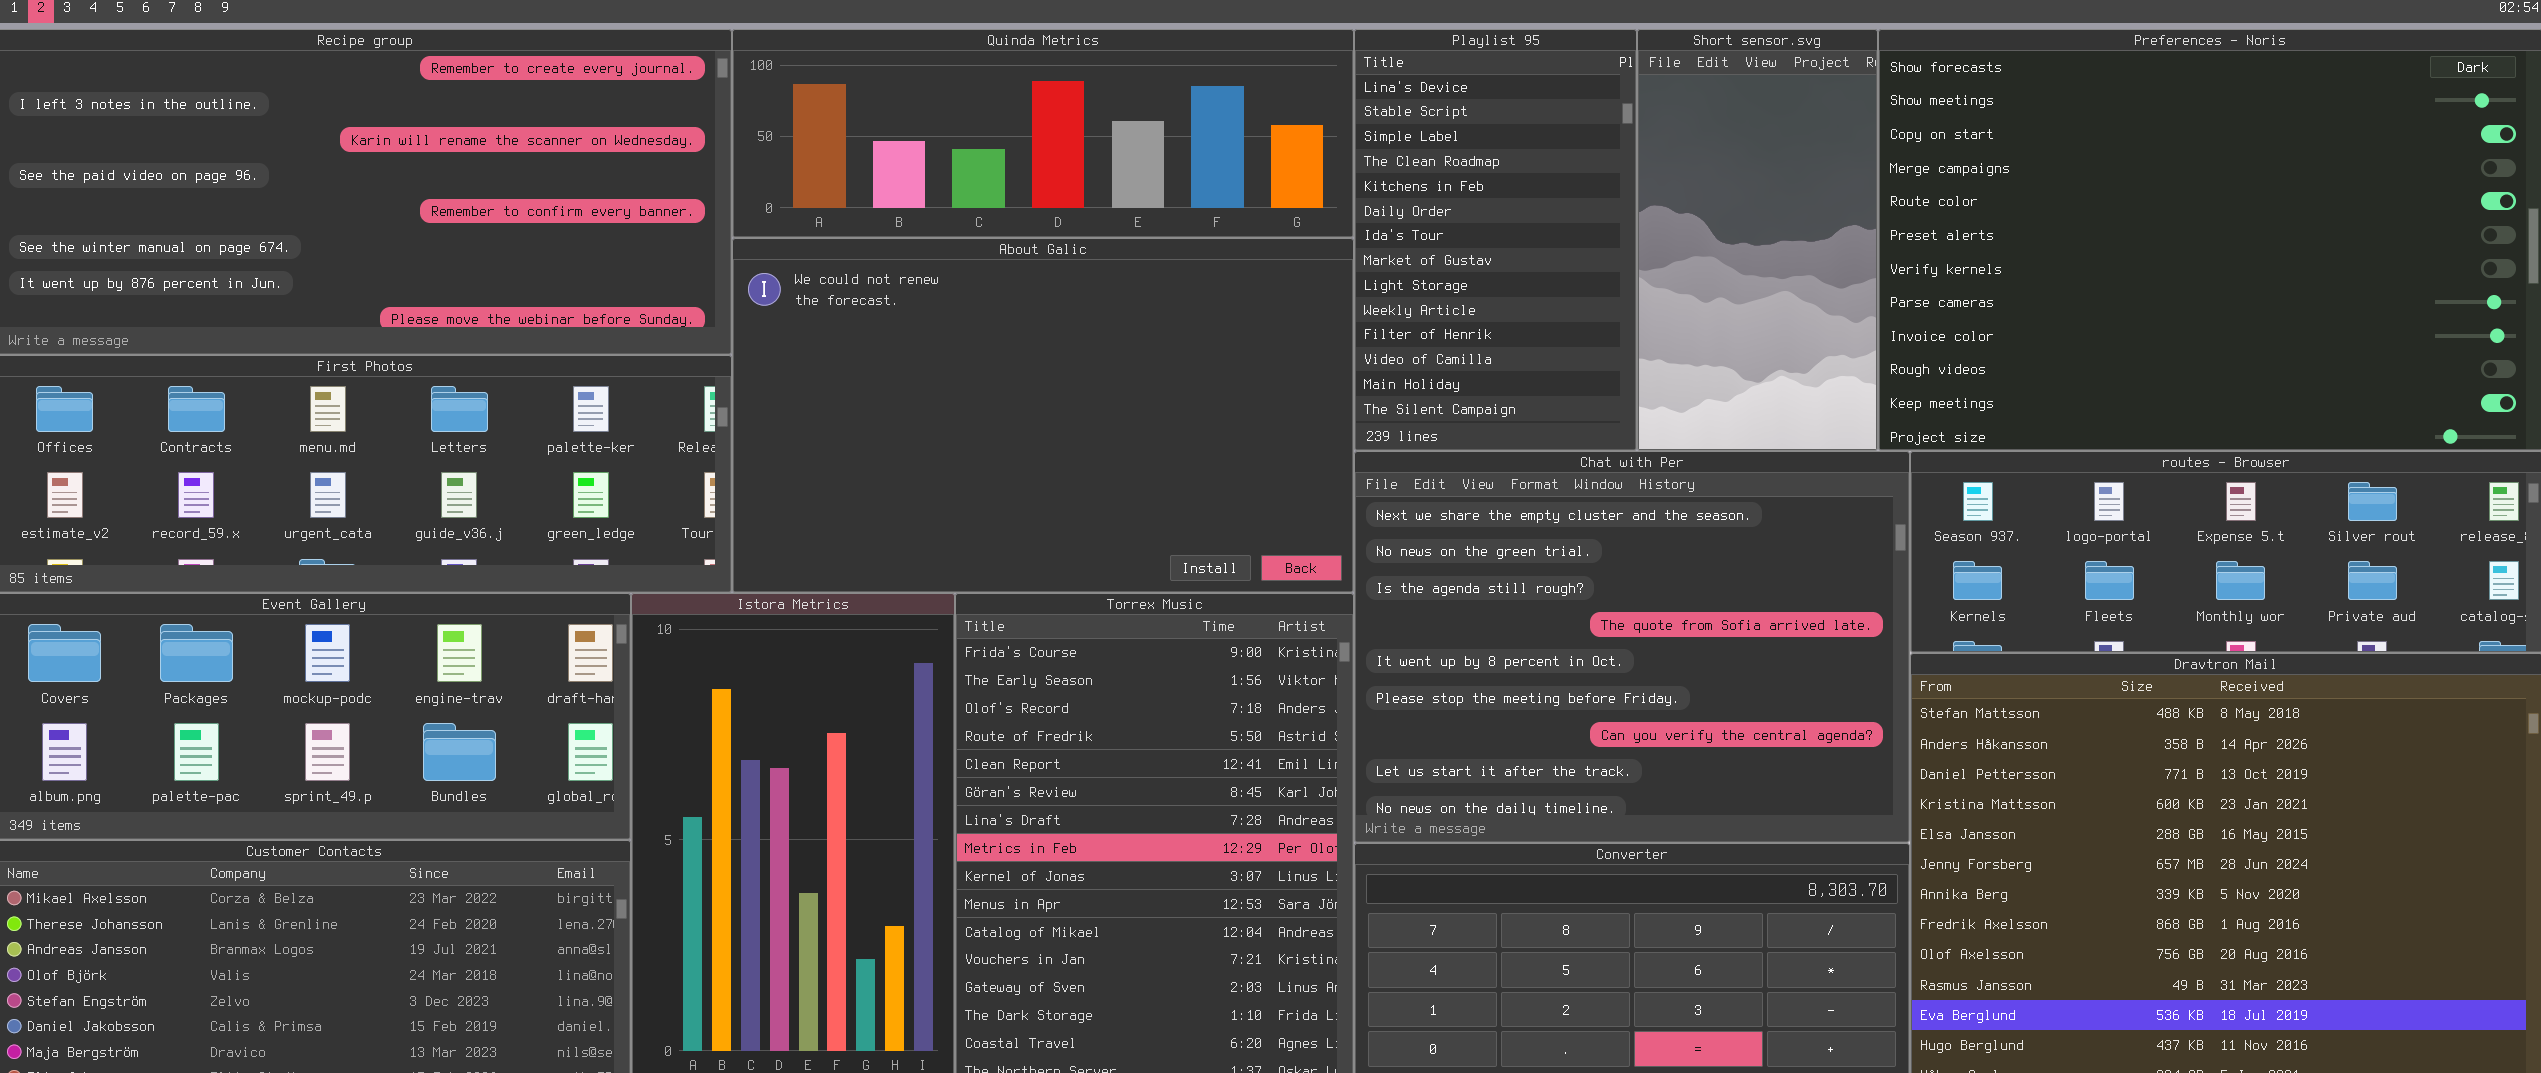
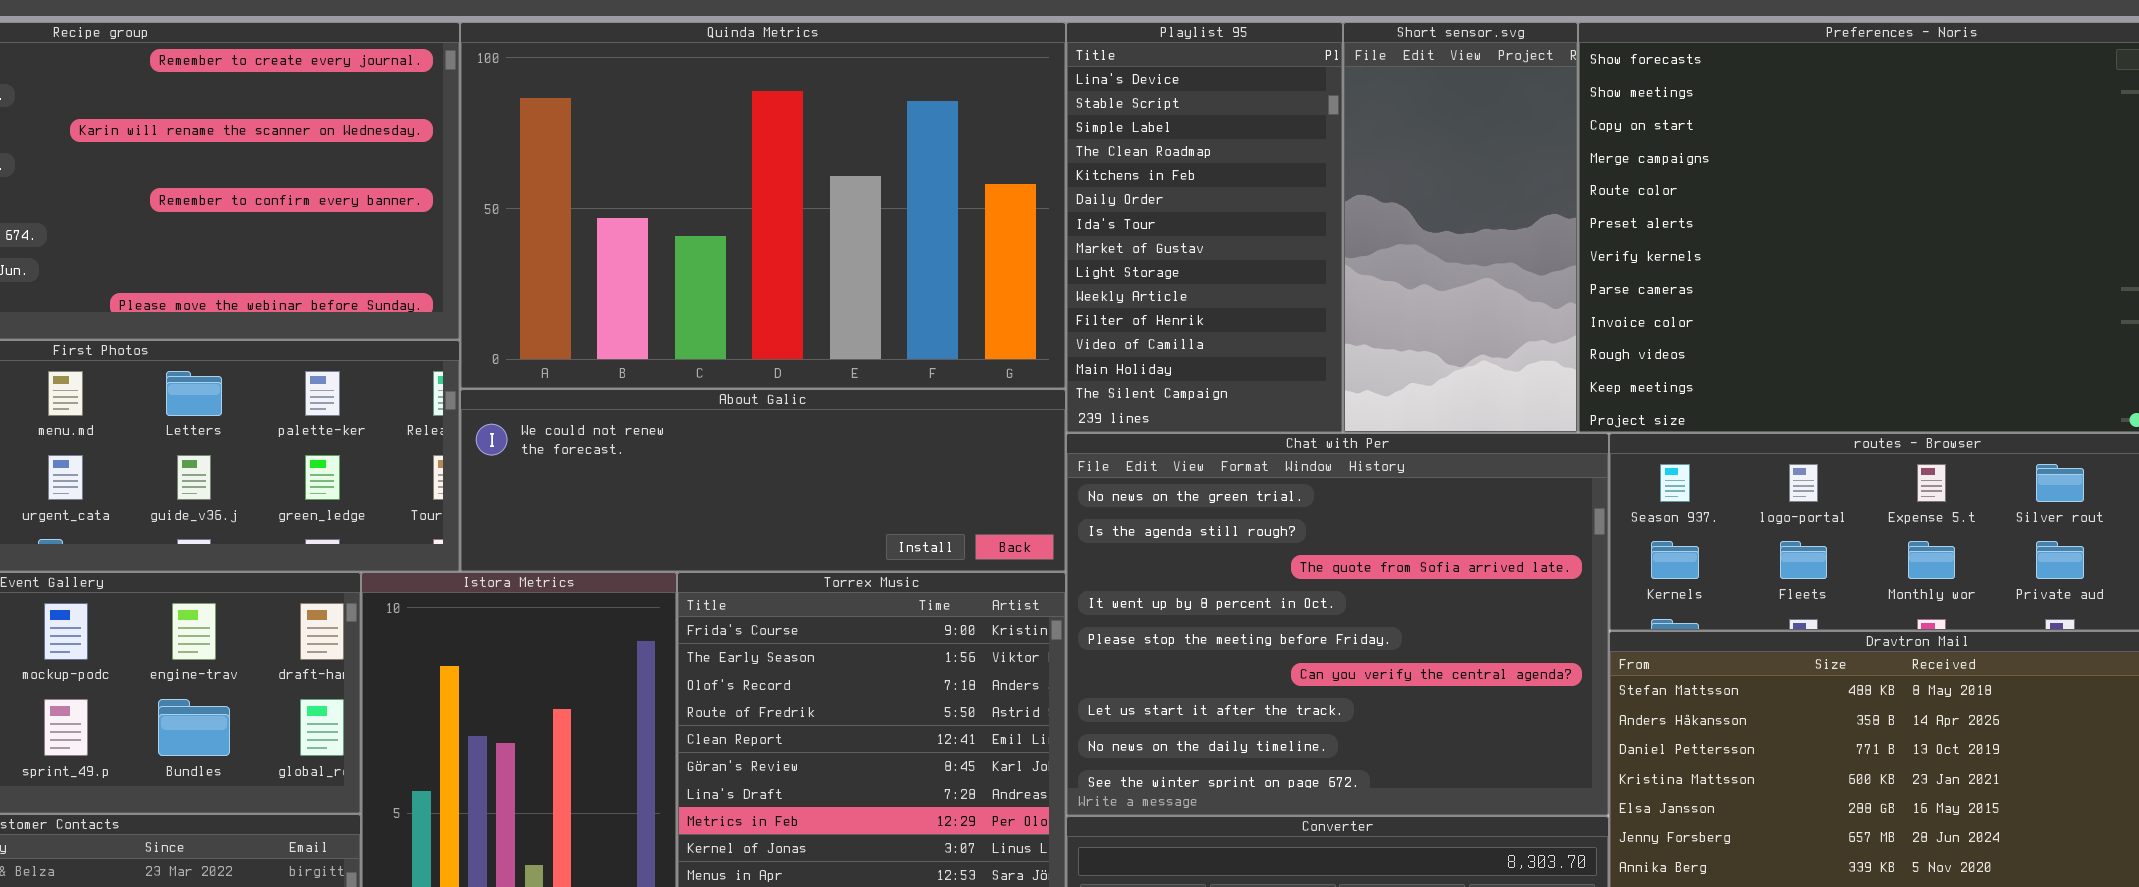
Quinda Metrics: [732,29,1354,238] -> [460,22,1066,389], resized
About Galic: [732,238,1354,593] -> [460,389,1066,572], resized
Chat with Per: [1354,451,1910,843] -> [1066,433,1609,816], scrolled down 1 row

